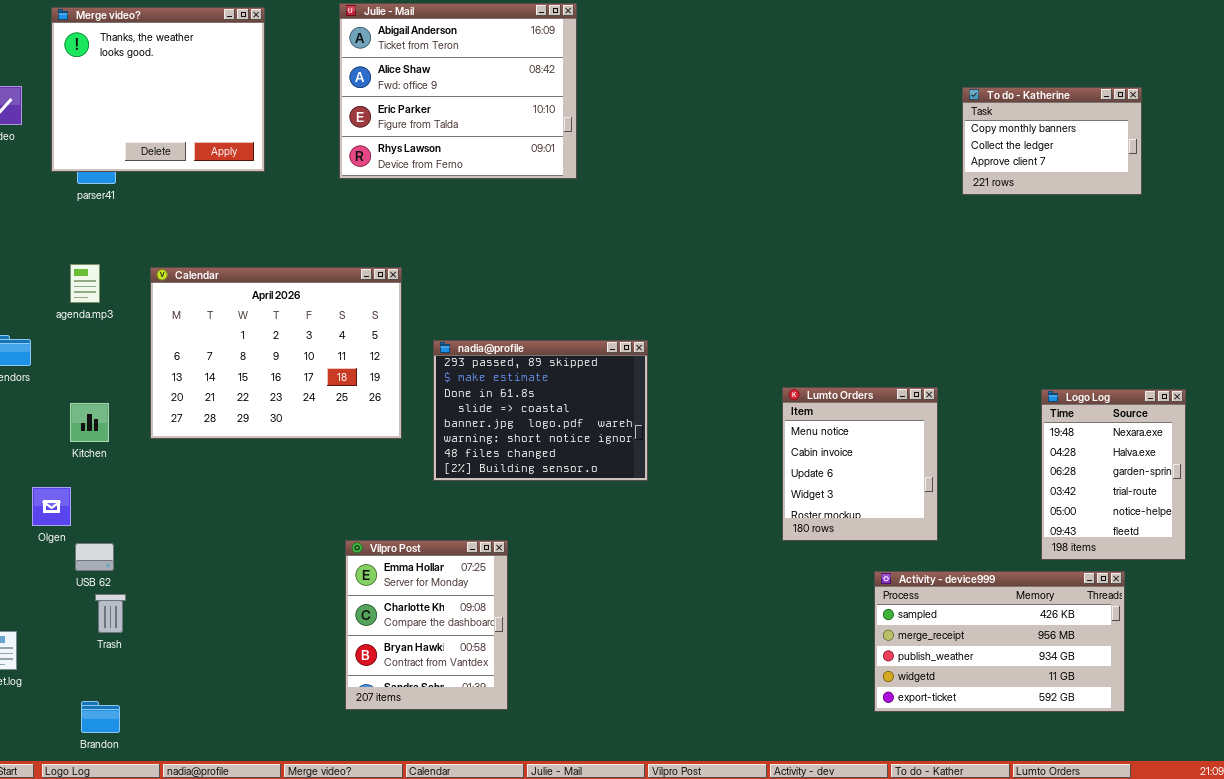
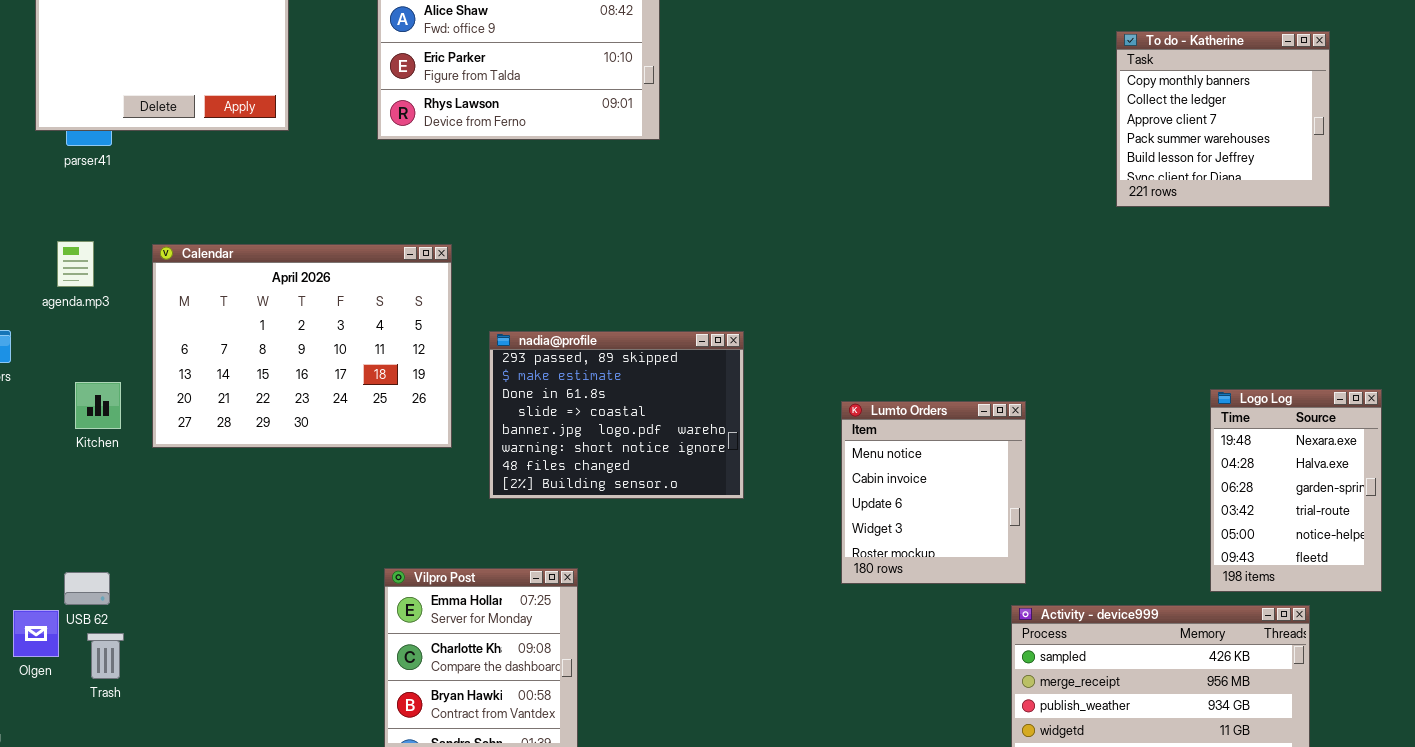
To do - Katherine: [962,87,1142,195] -> [1116,31,1330,207], resized
Lumto Orders: [782,387,938,541] -> [841,401,1026,584], moved
Kitchen: [70,403,109,442] -> [75,382,121,429], moved
Olgen: [32,487,71,526] -> [13,610,59,657], moved

